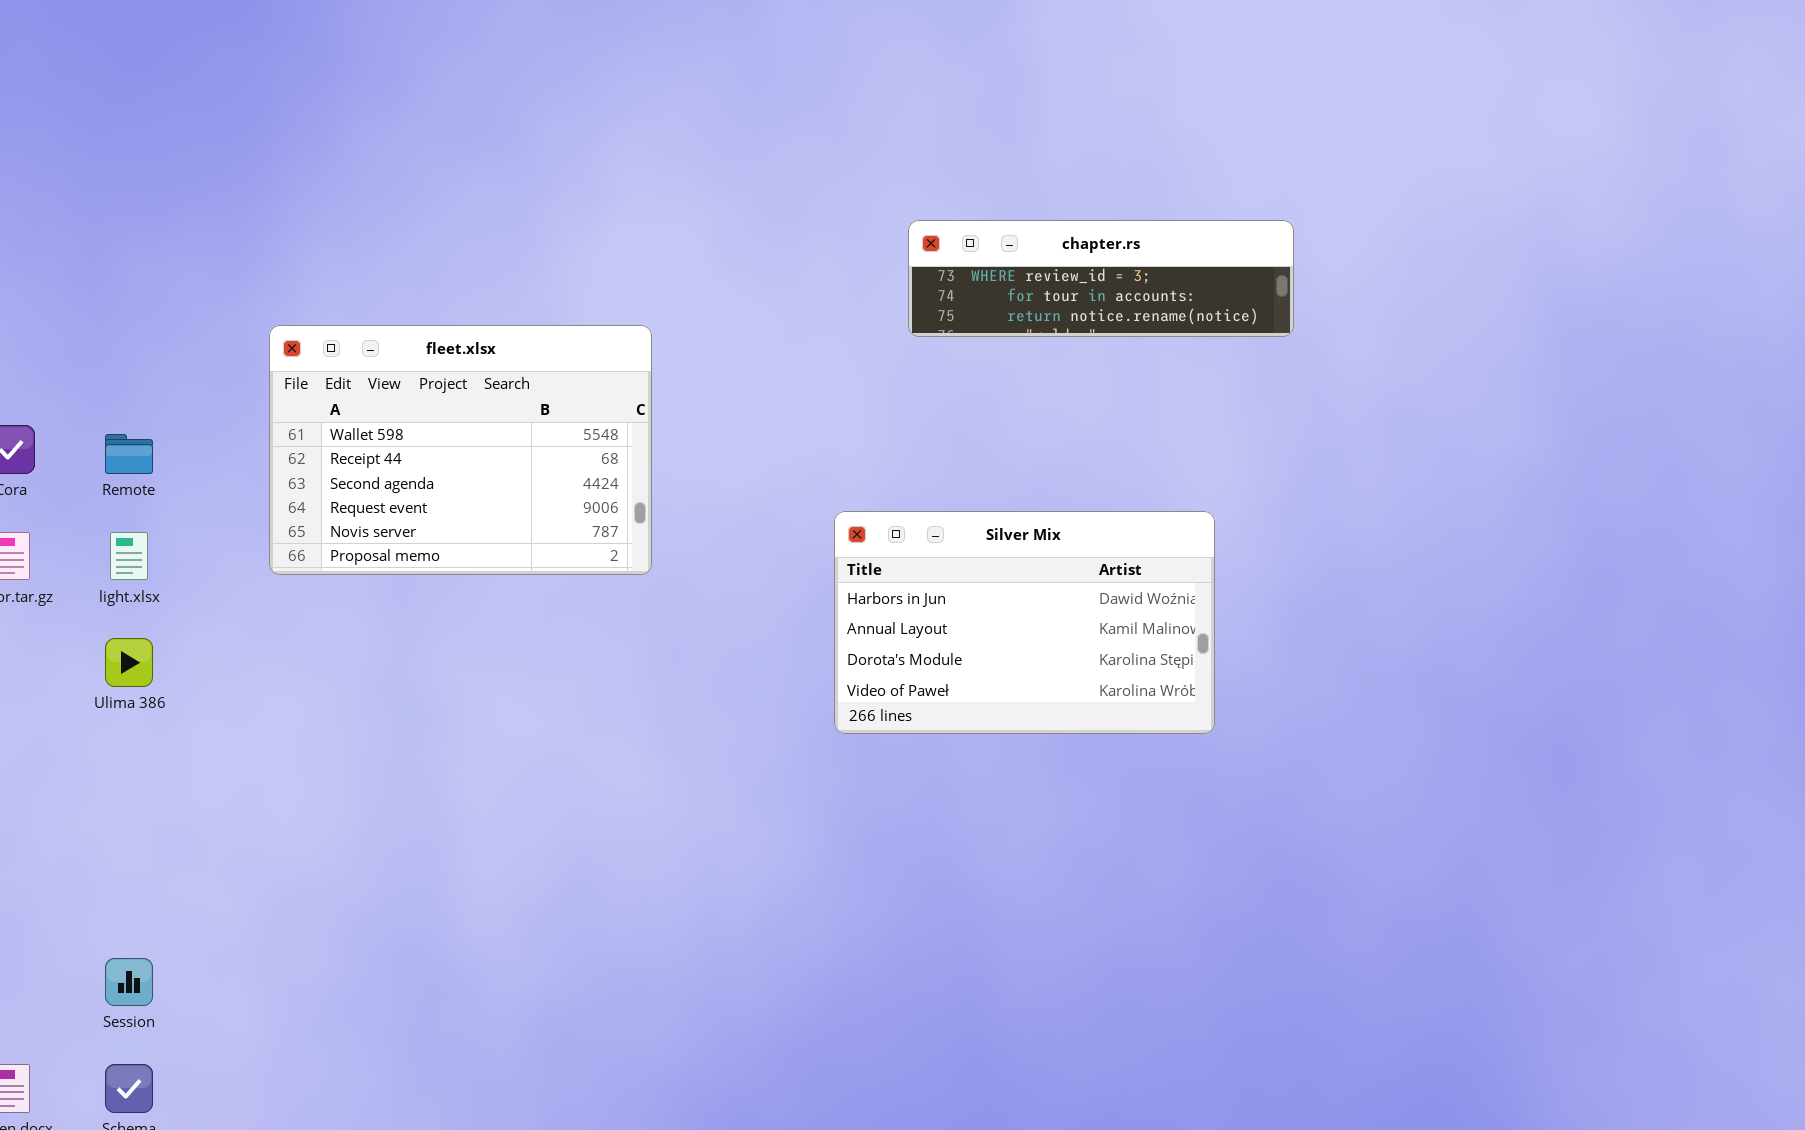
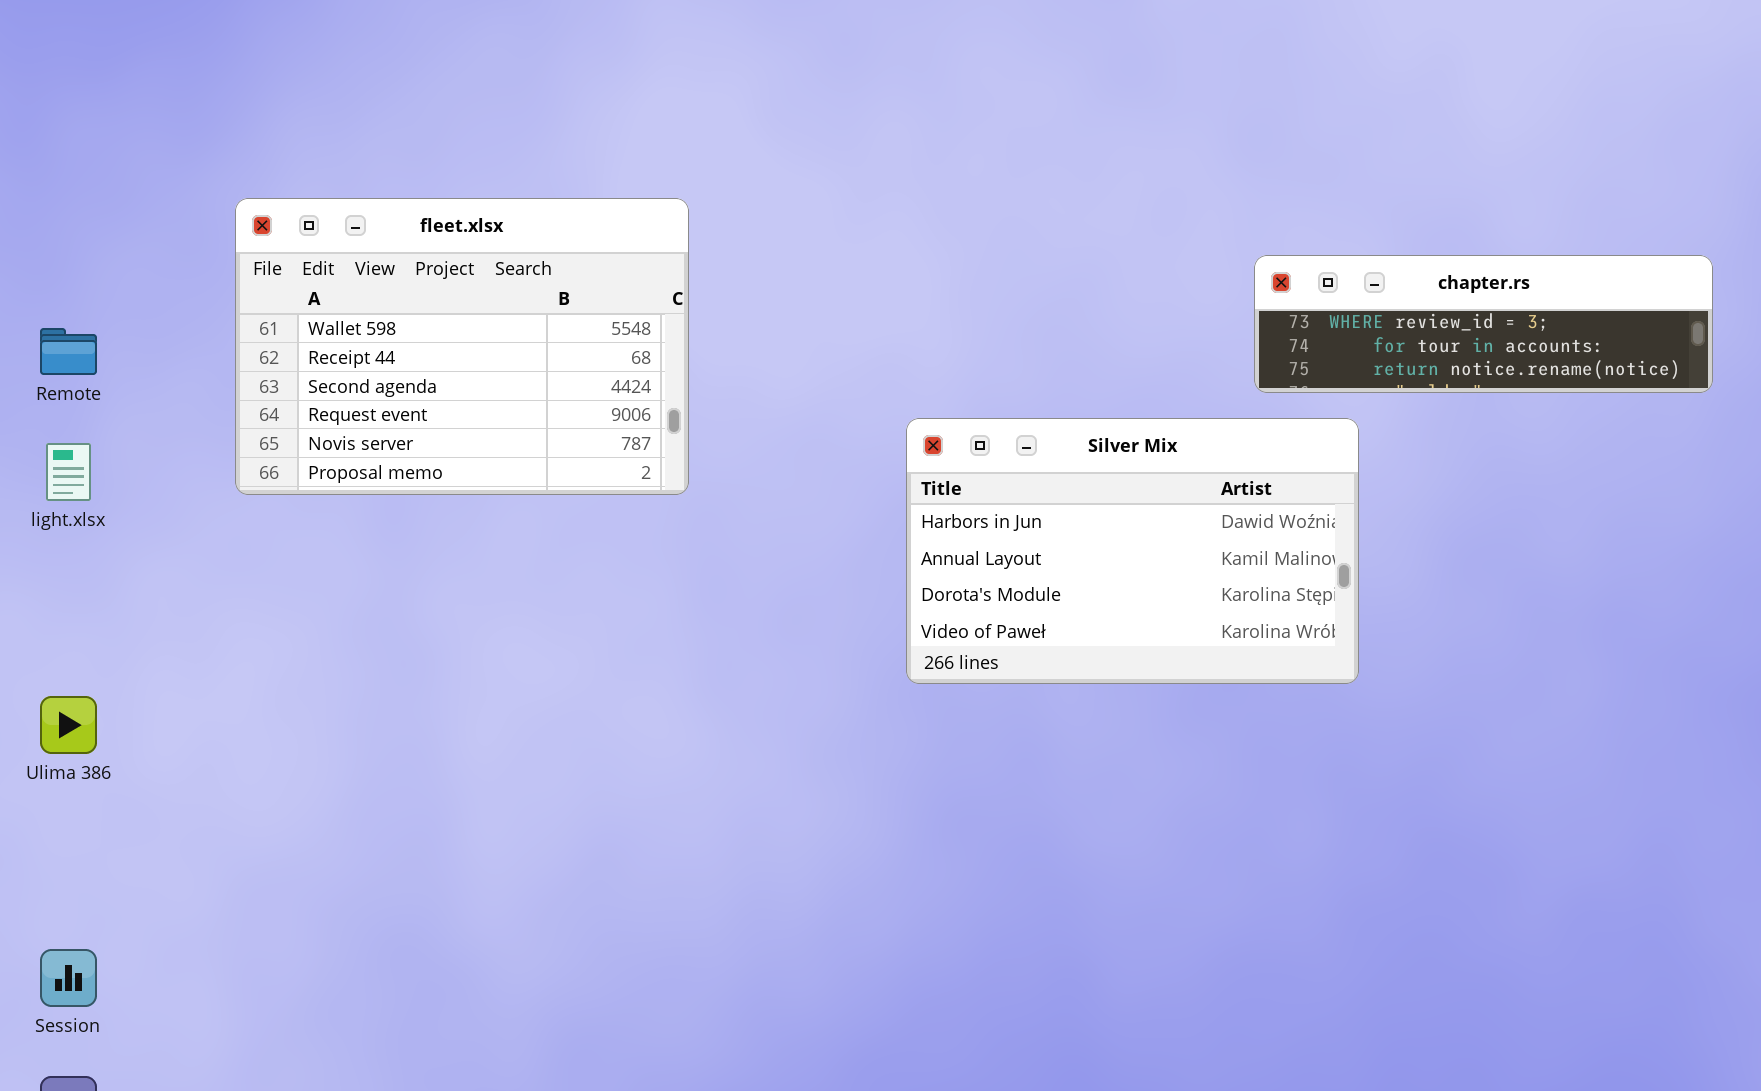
chapter.rs: [908,220,1294,337] -> [1254,255,1713,393], moved
Ulima 386: [105,638,153,687] -> [40,696,97,754], moved

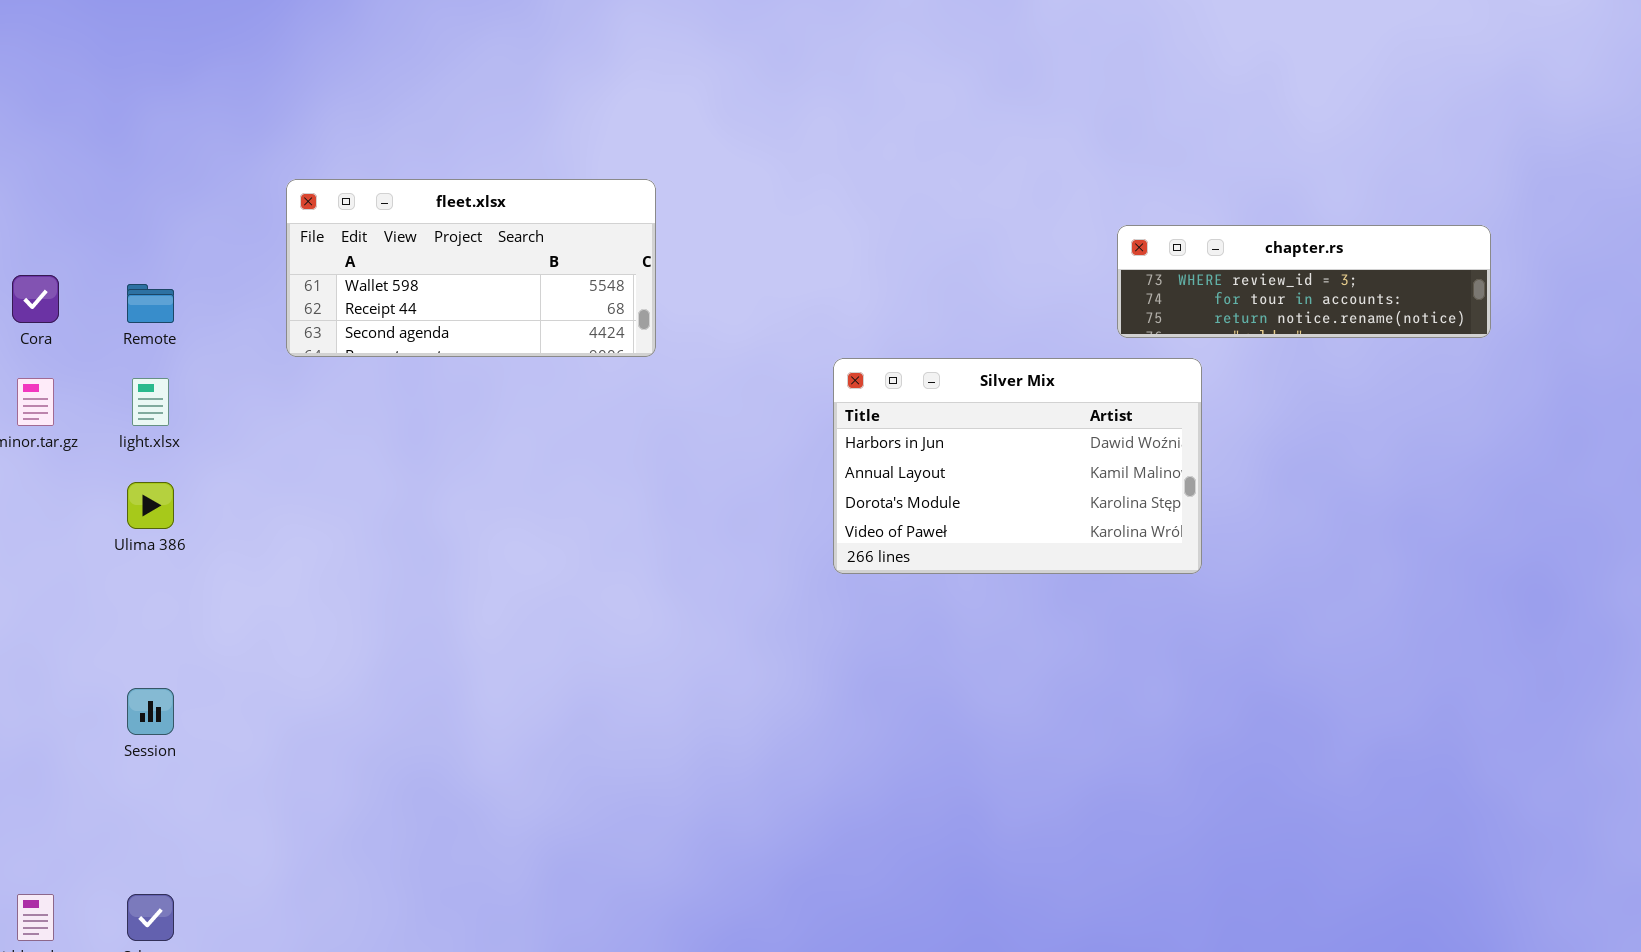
fleet.xlsx: [235,198,689,495] -> [286,179,656,357], resized
Ulima 386: [40,696,97,754] -> [127,482,174,529], moved
Session: [40,949,97,1007] -> [127,688,174,735], moved

